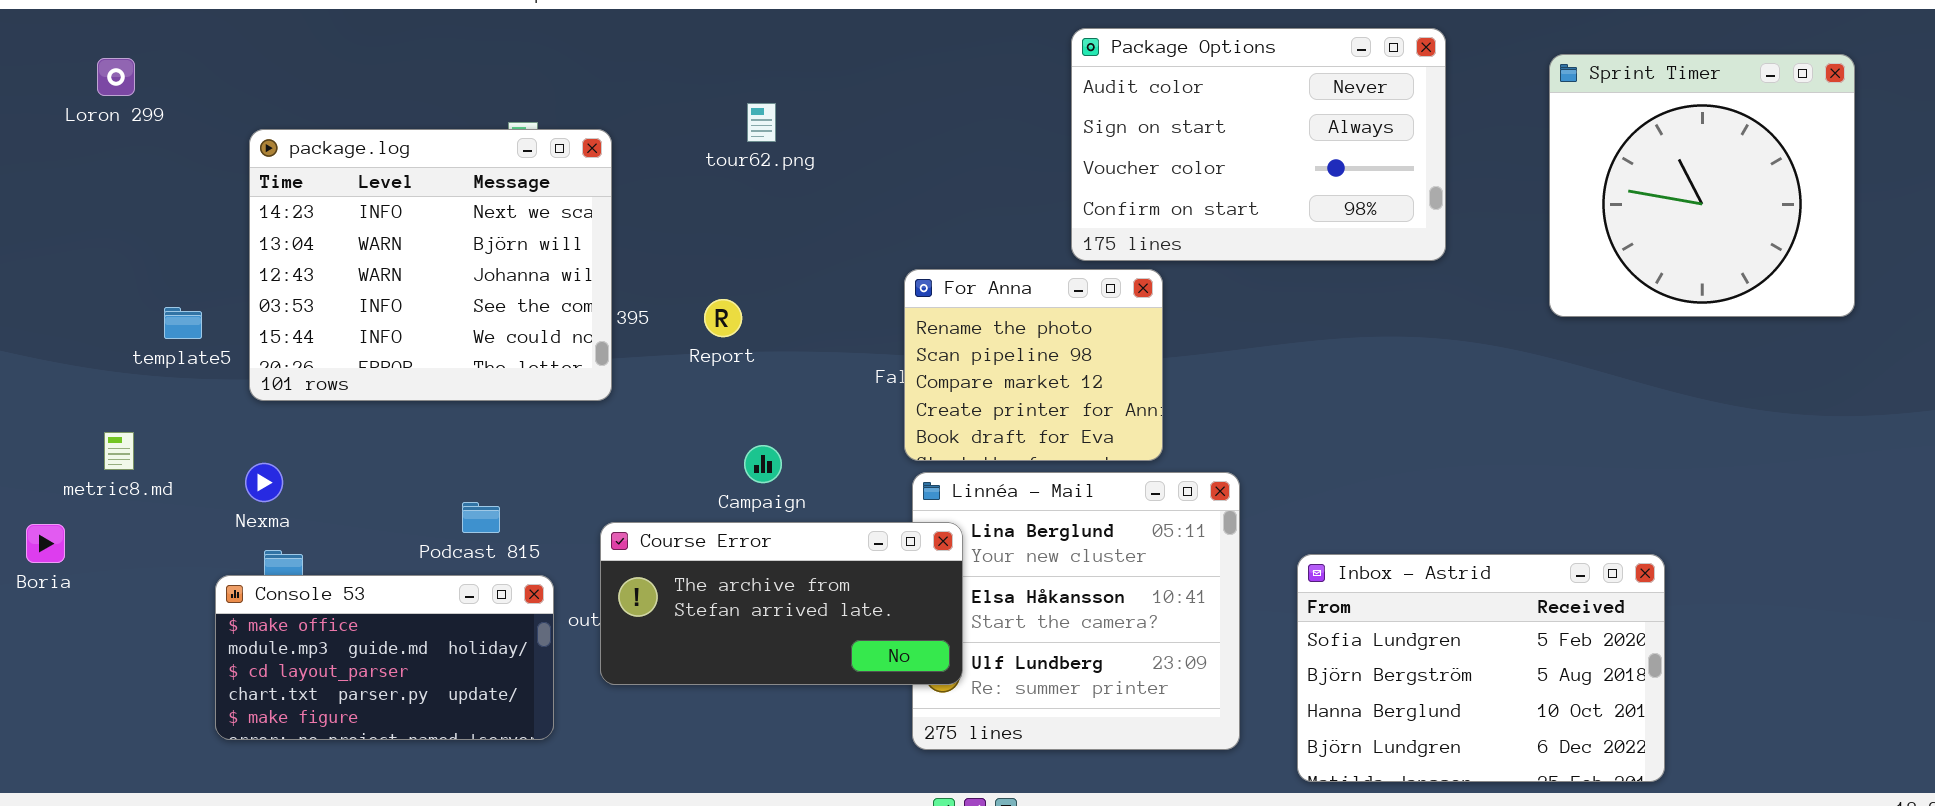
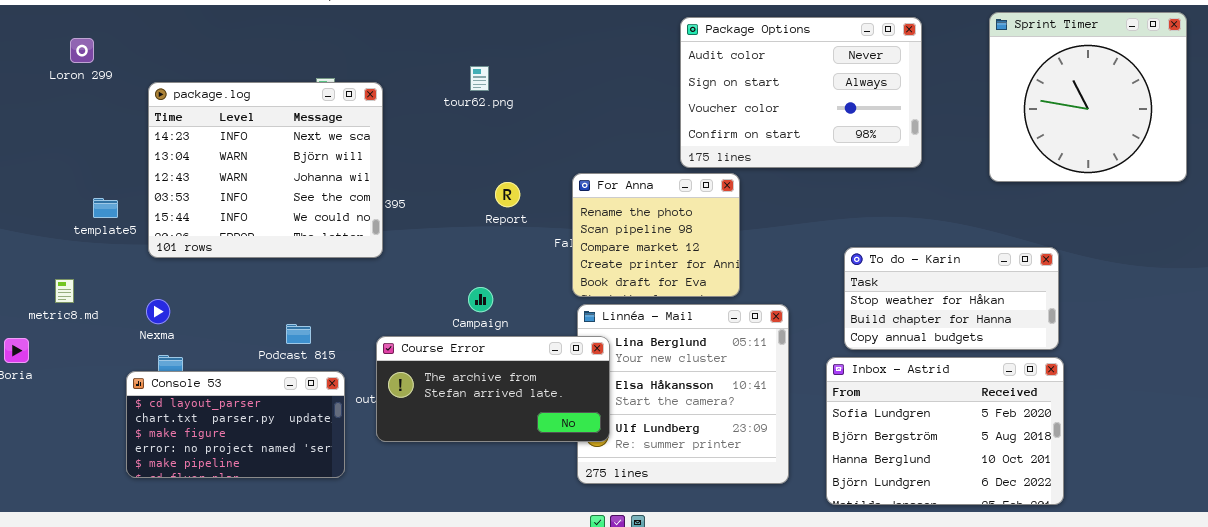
Sprint Timer: [1549,54,1855,317] -> [989,12,1187,182], moved
Loron 299: [97,58,135,96] -> [70,38,94,63], moved
Report: [704,299,742,337] -> [495,182,520,207], moved
To do - Karin: none -> [844,247,1059,350], opened
Console 53: [215,575,554,740] -> [126,371,345,478], scrolled down 2 rows

